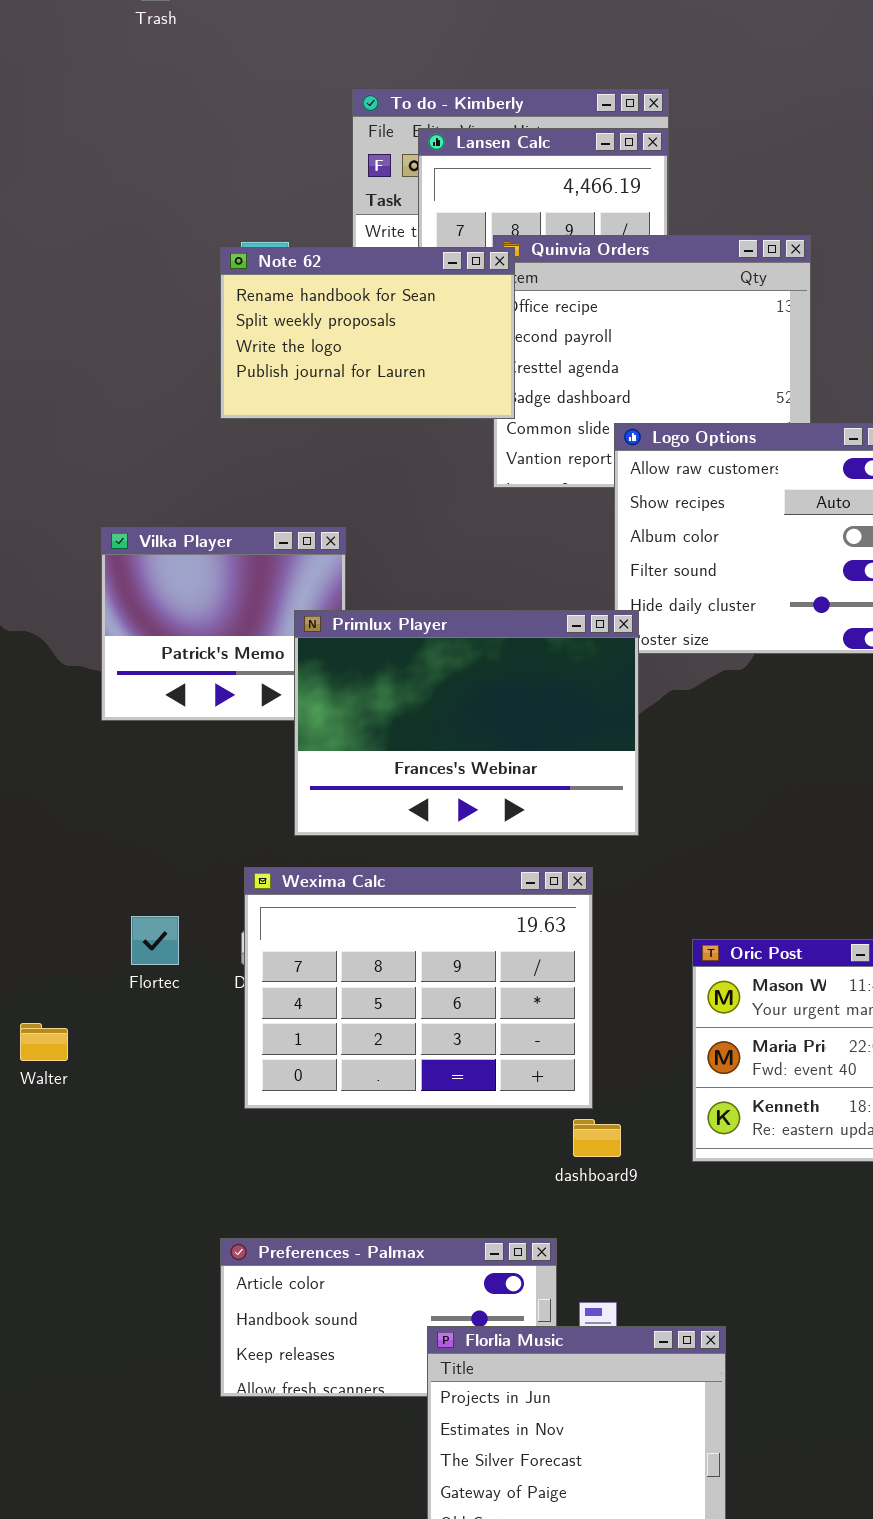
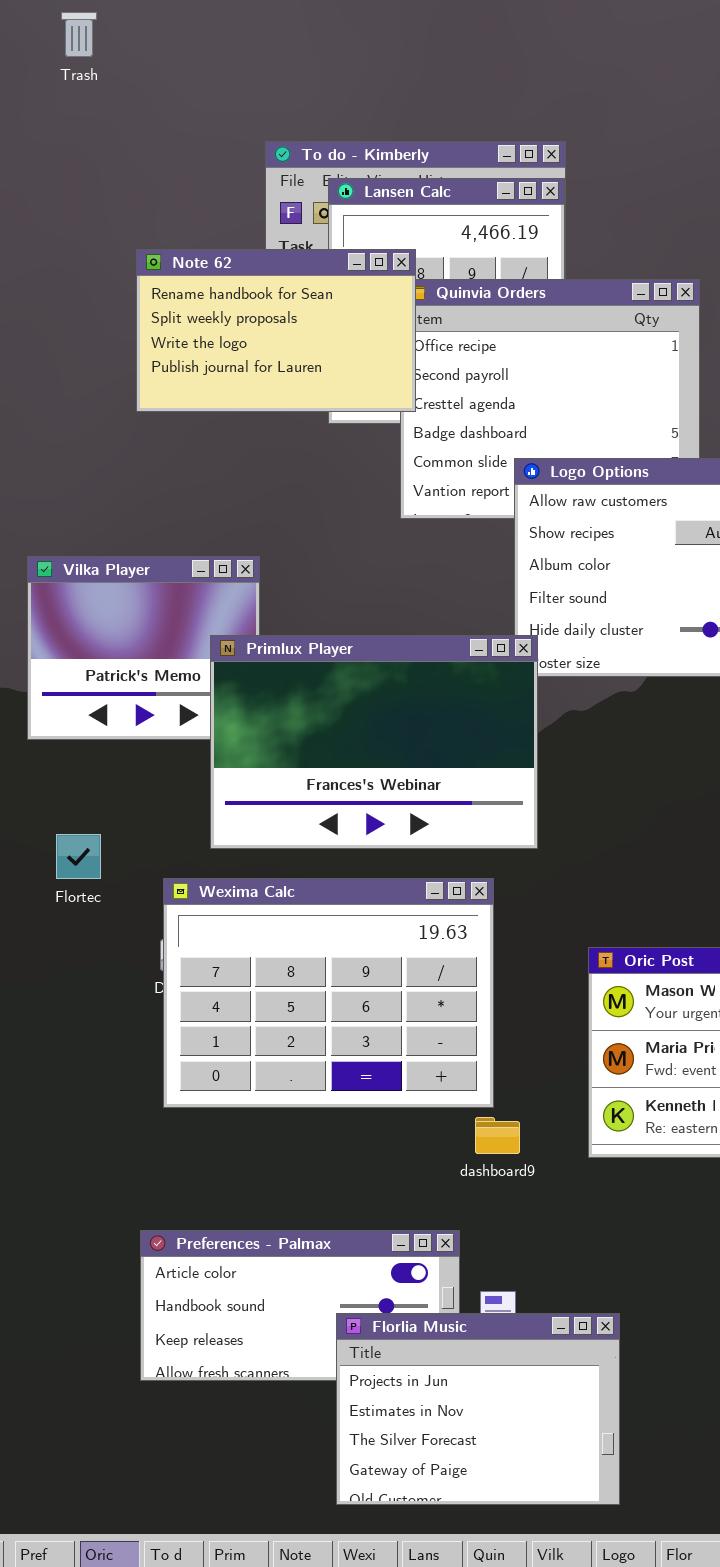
Note 62: [220,247,515,419] -> [136,249,416,412], moved
Flortec: [131,916,179,965] -> [56,834,101,879], moved

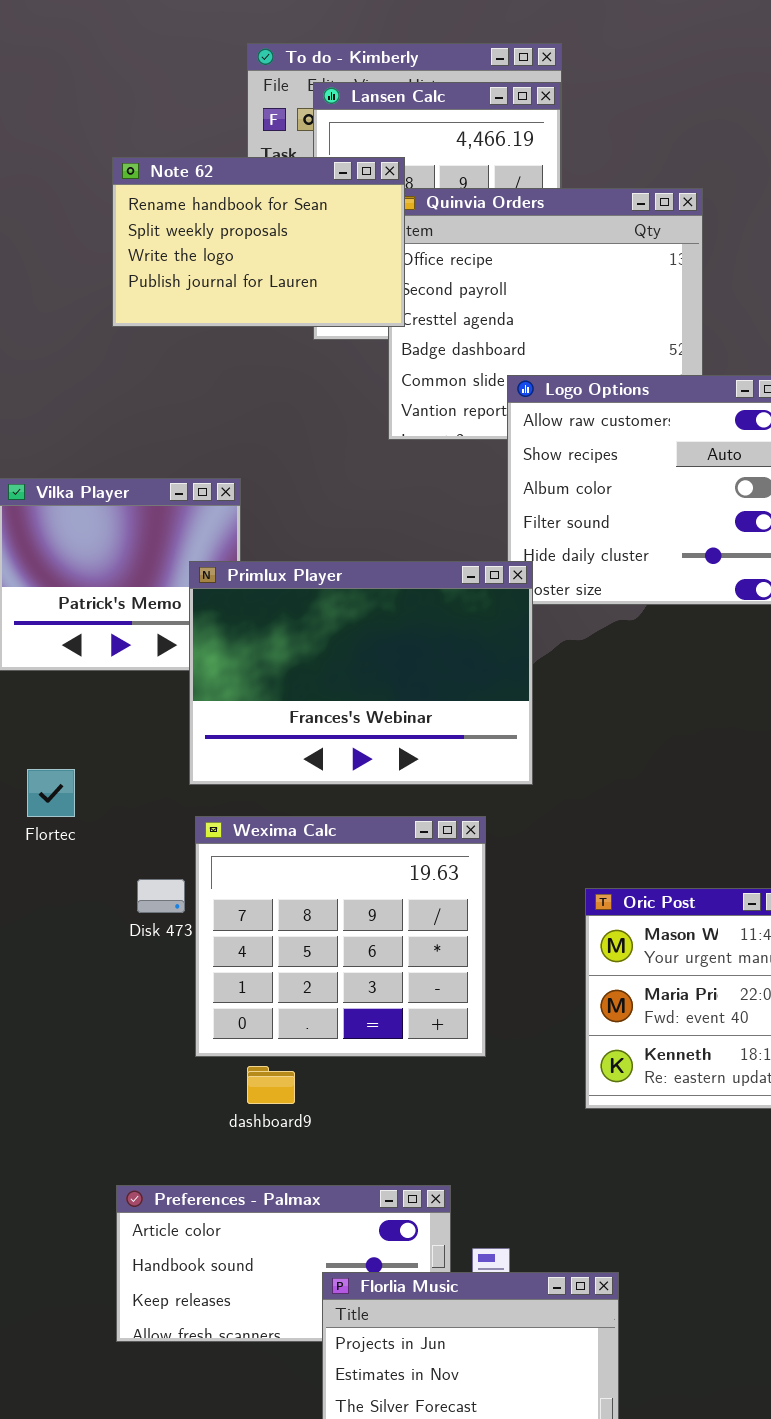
Wexima Calc: [163,878,494,1108] -> [195,816,486,1057], resized
dashboard9: [475,1117,520,1154] -> [247,1066,295,1104], moved

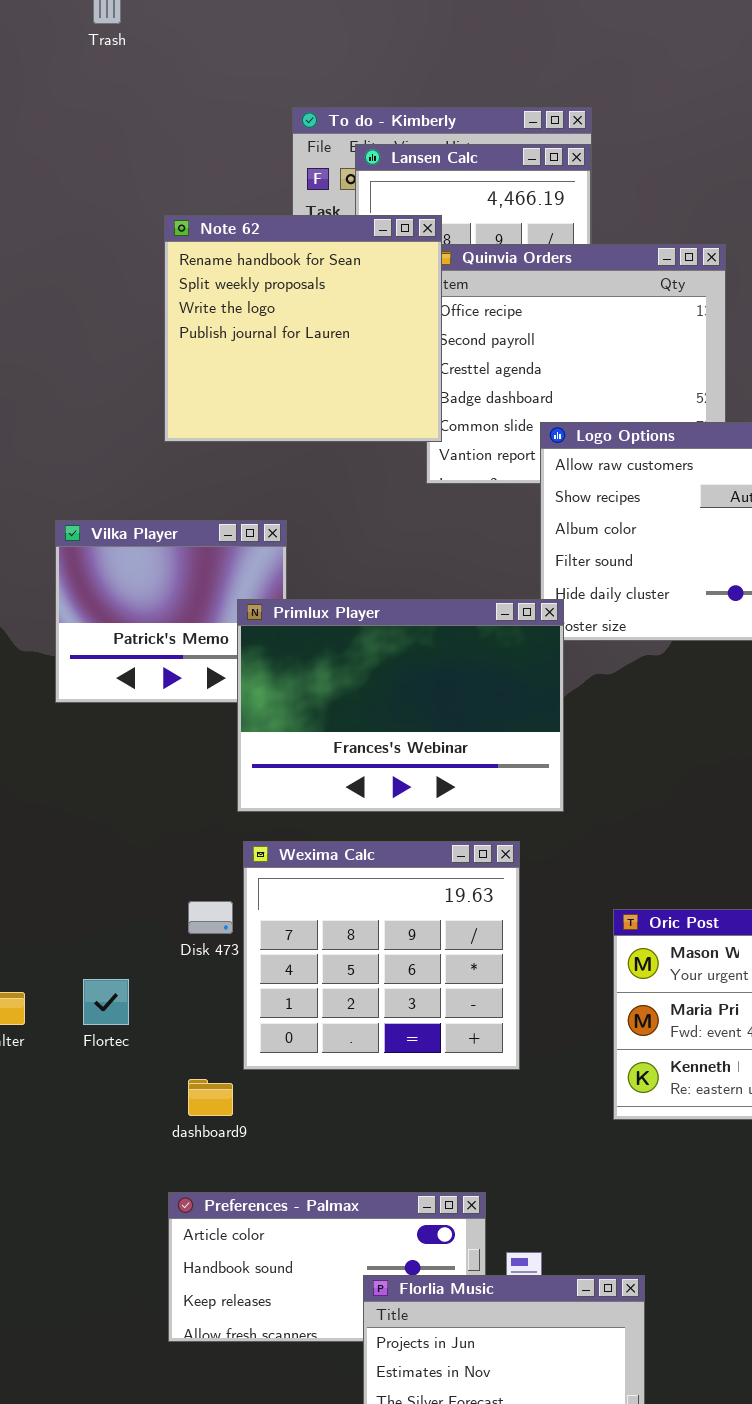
Note 62: [112,157,405,327] -> [164,215,442,442], resized
Flortec: [27,769,75,817] -> [83,979,129,1025], moved
dashboard9: [247,1066,295,1104] -> [188,1079,233,1116], moved

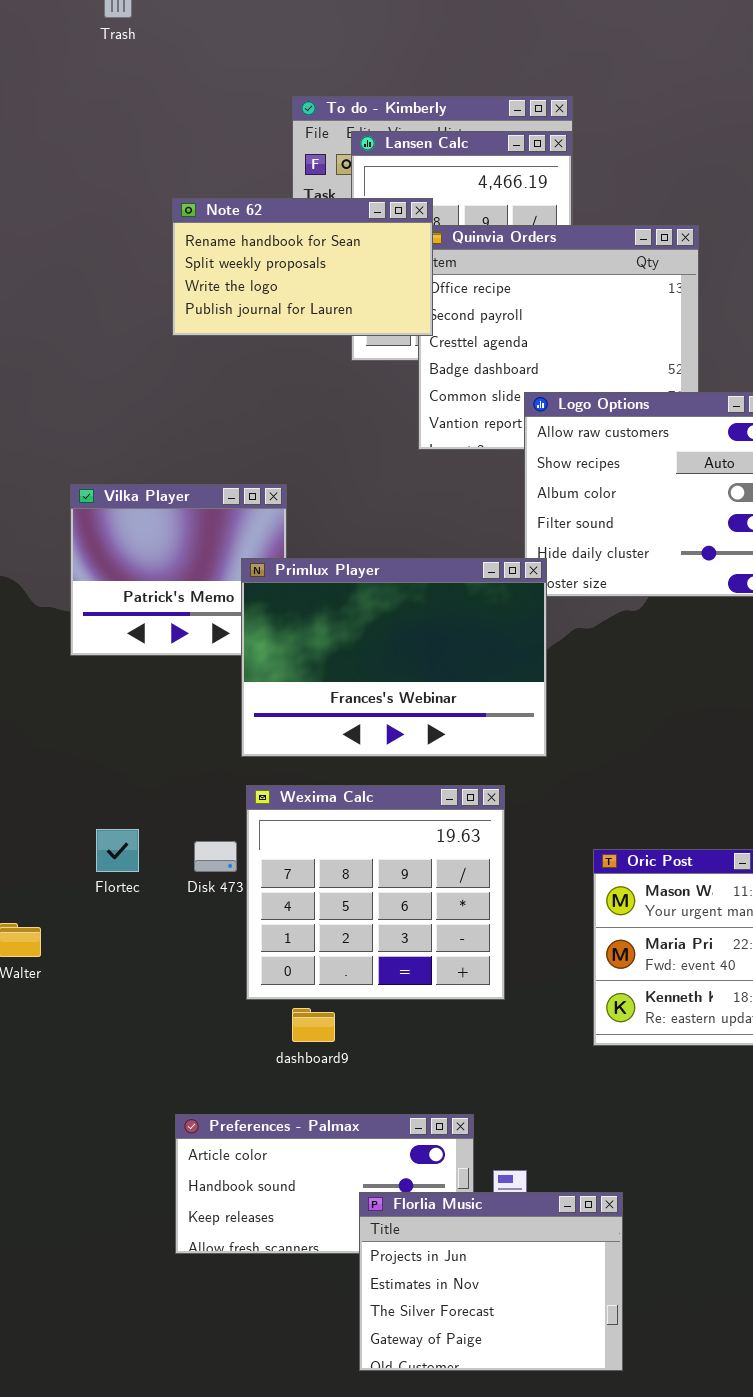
Note 62: [164,215,442,442] -> [172,198,433,336], resized
Flortec: [83,979,129,1025] -> [96,829,139,872], moved
dashboard9: [188,1079,233,1116] -> [292,1008,335,1042], moved

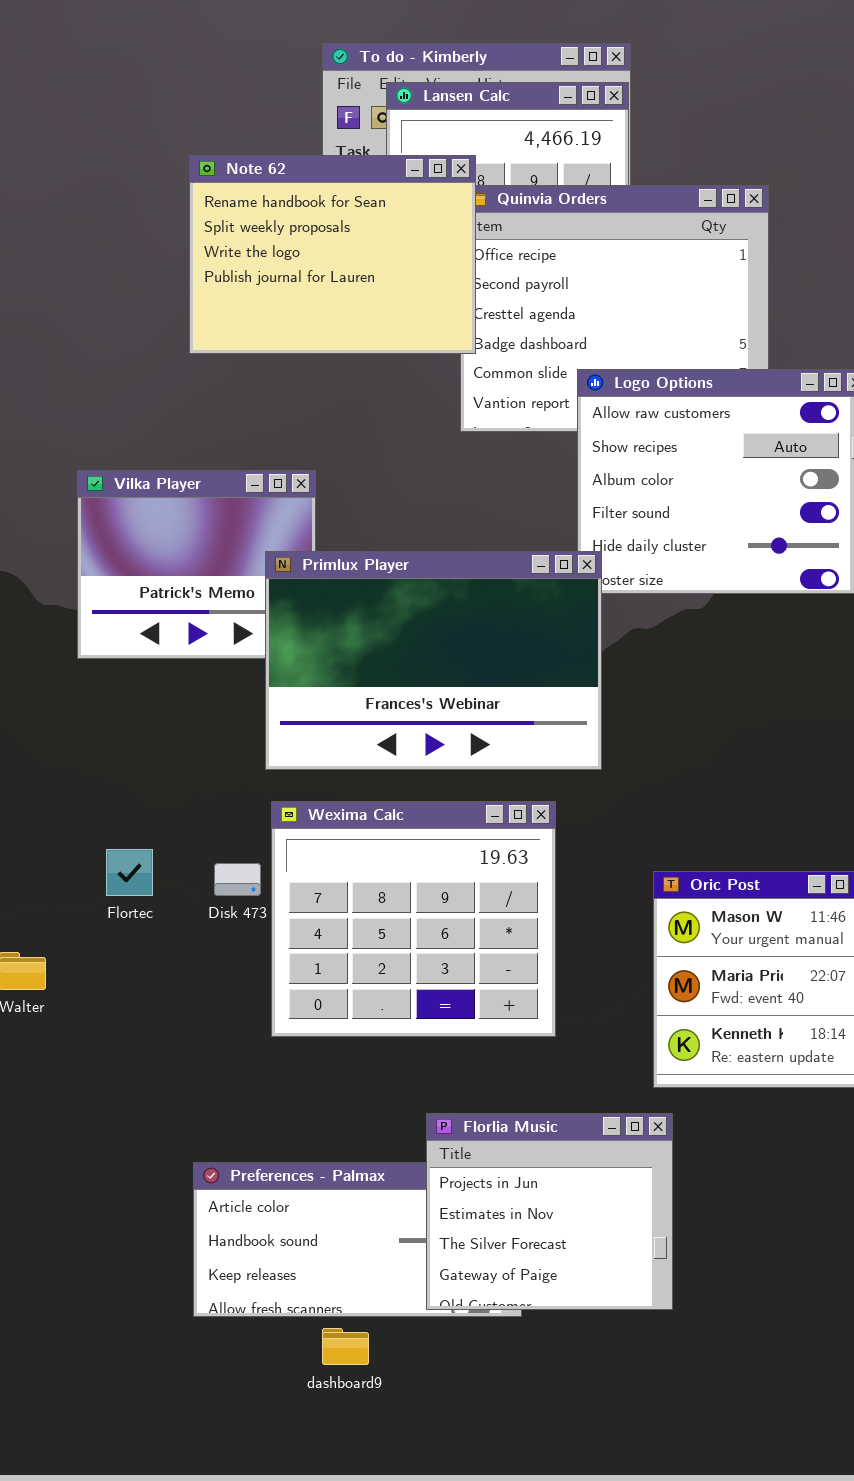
Note 62: [172,198,433,336] -> [189,155,476,354], resized
dashboard9: [292,1008,335,1042] -> [322,1328,369,1365], moved
Florlia Music: [359,1192,623,1371] -> [426,1113,673,1310], moved, resized

